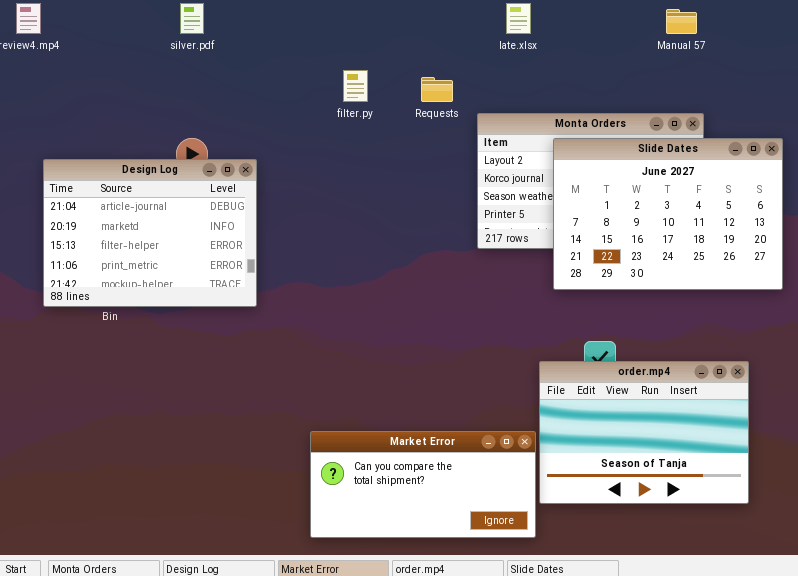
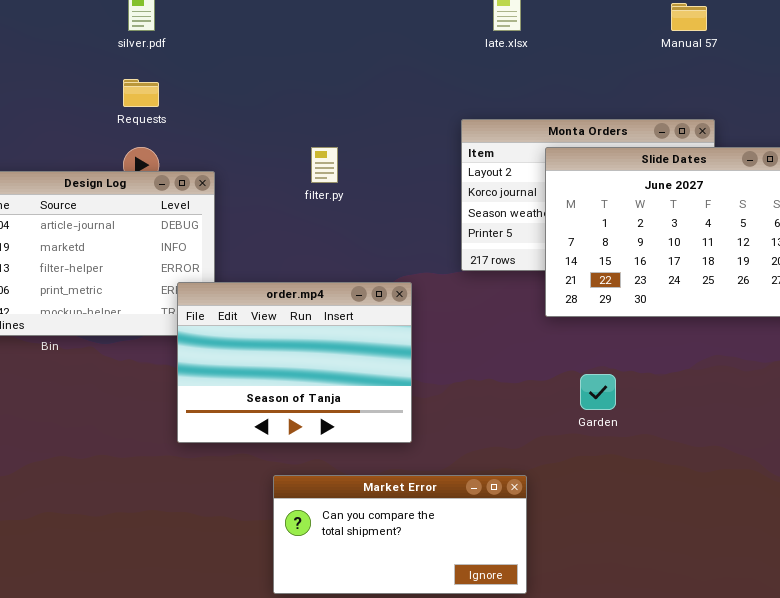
filter.py: [343,70,368,102] -> [311,147,338,183], moved
Requests: [421,77,453,102] -> [123,79,159,107], moved
order.mp4: [539,361,749,504] -> [177,282,412,443], moved

